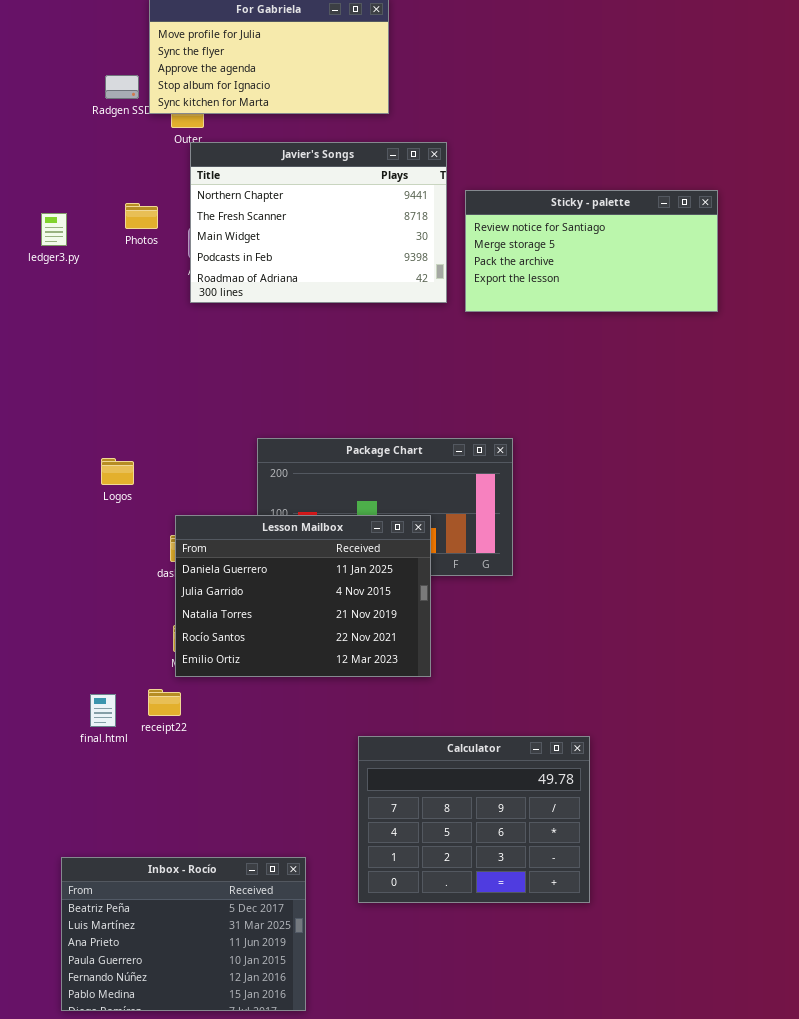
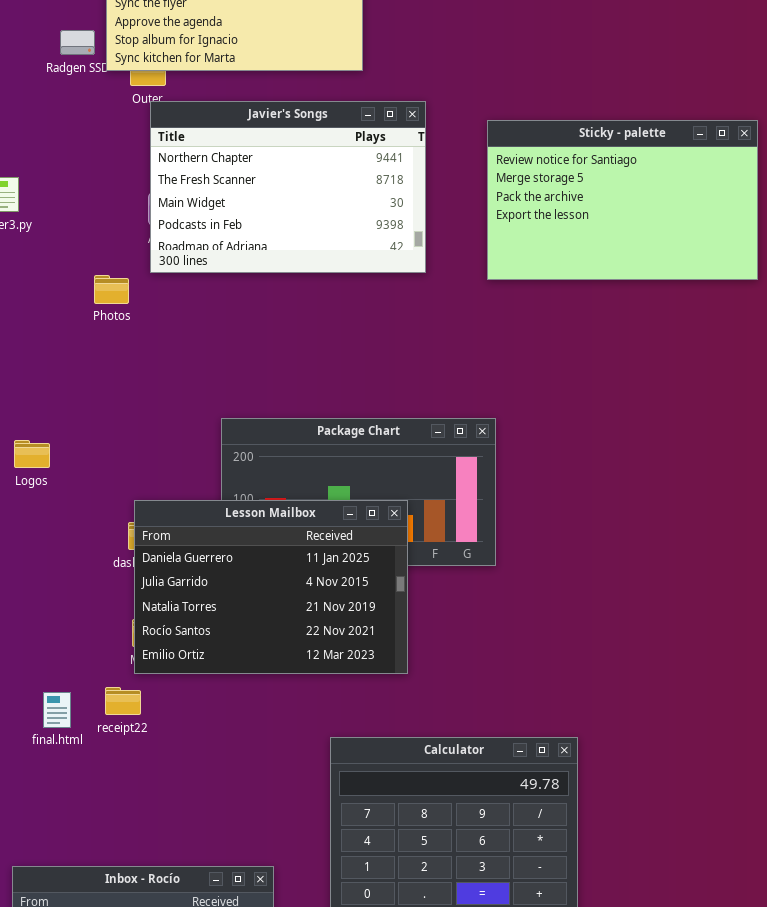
Sticky - palette: [465,190,718,312] -> [487,120,758,280], moved, resized
Photos: [125,203,158,229] -> [94,275,129,304], moved
Logos: [101,458,134,485] -> [14,440,50,468], moved

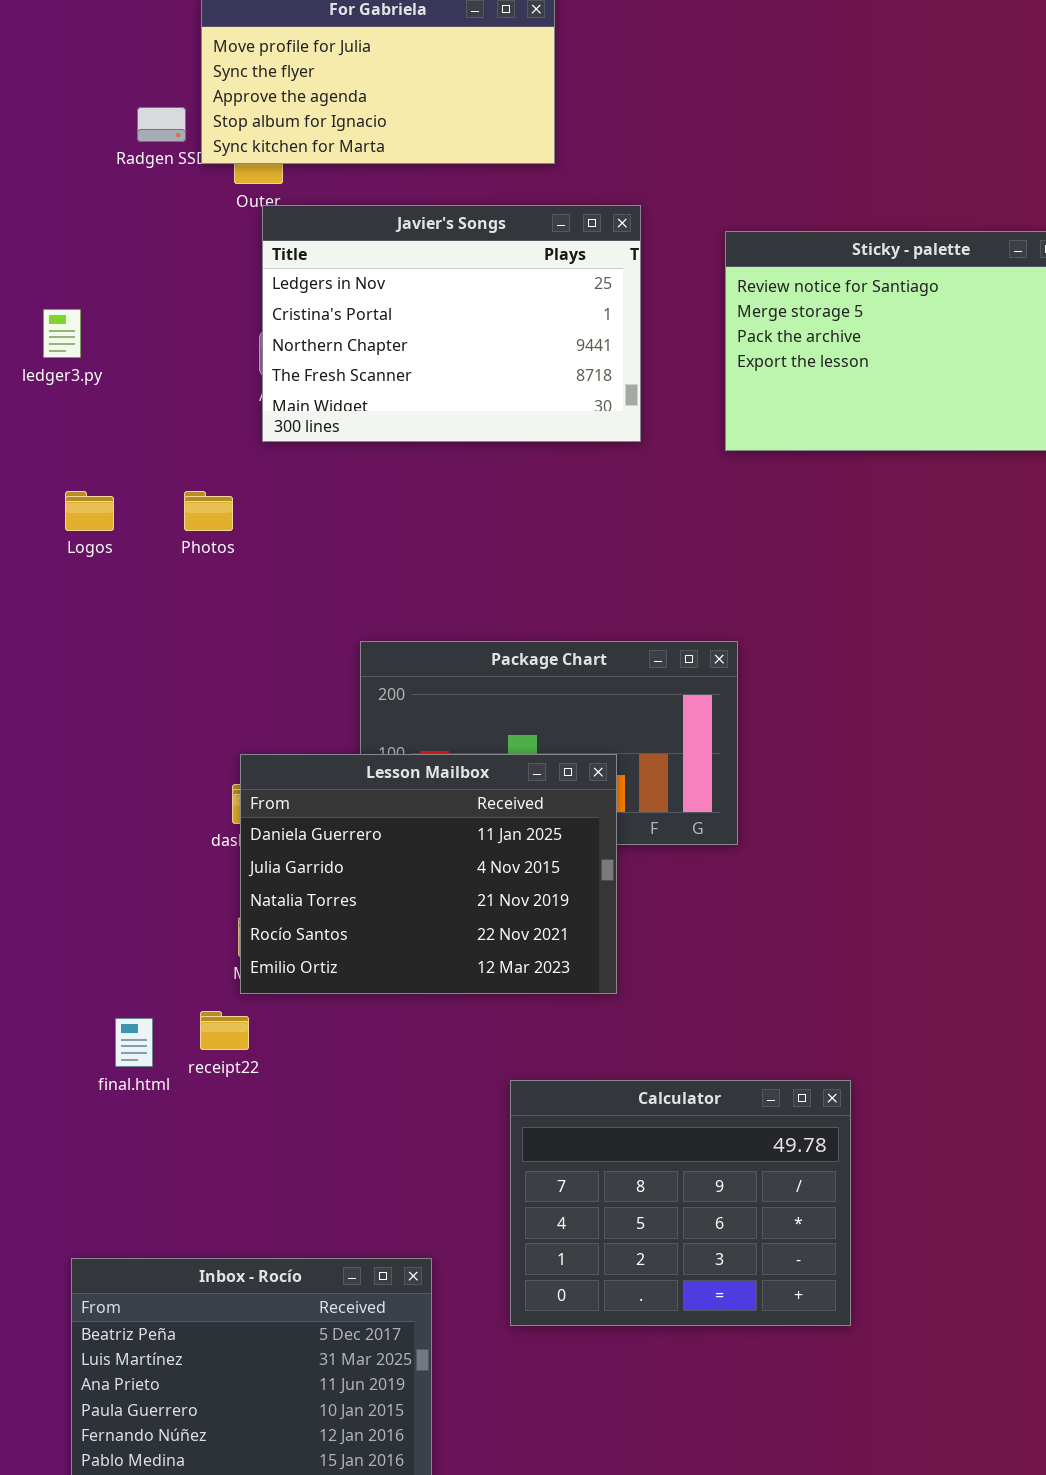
Javier's Songs: [150,101,426,273] -> [262,205,641,442], scrolled up 2 rows
Photos: [94,275,129,304] -> [184,491,233,531], moved
Logos: [14,440,50,468] -> [65,491,114,531], moved

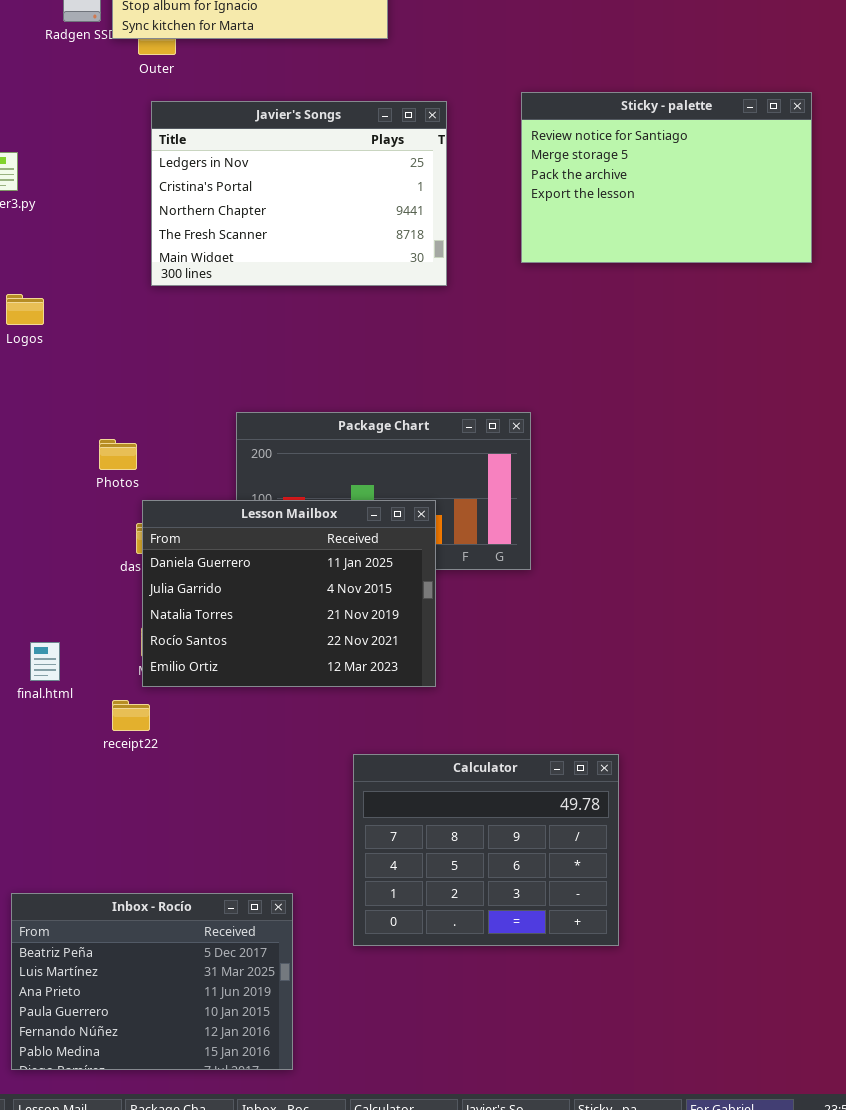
Javier's Songs: [262,205,641,442] -> [151,101,447,286], moved
Photos: [184,491,233,531] -> [99,439,137,470], moved
final.html: [115,1018,153,1067] -> [30,642,60,681], moved

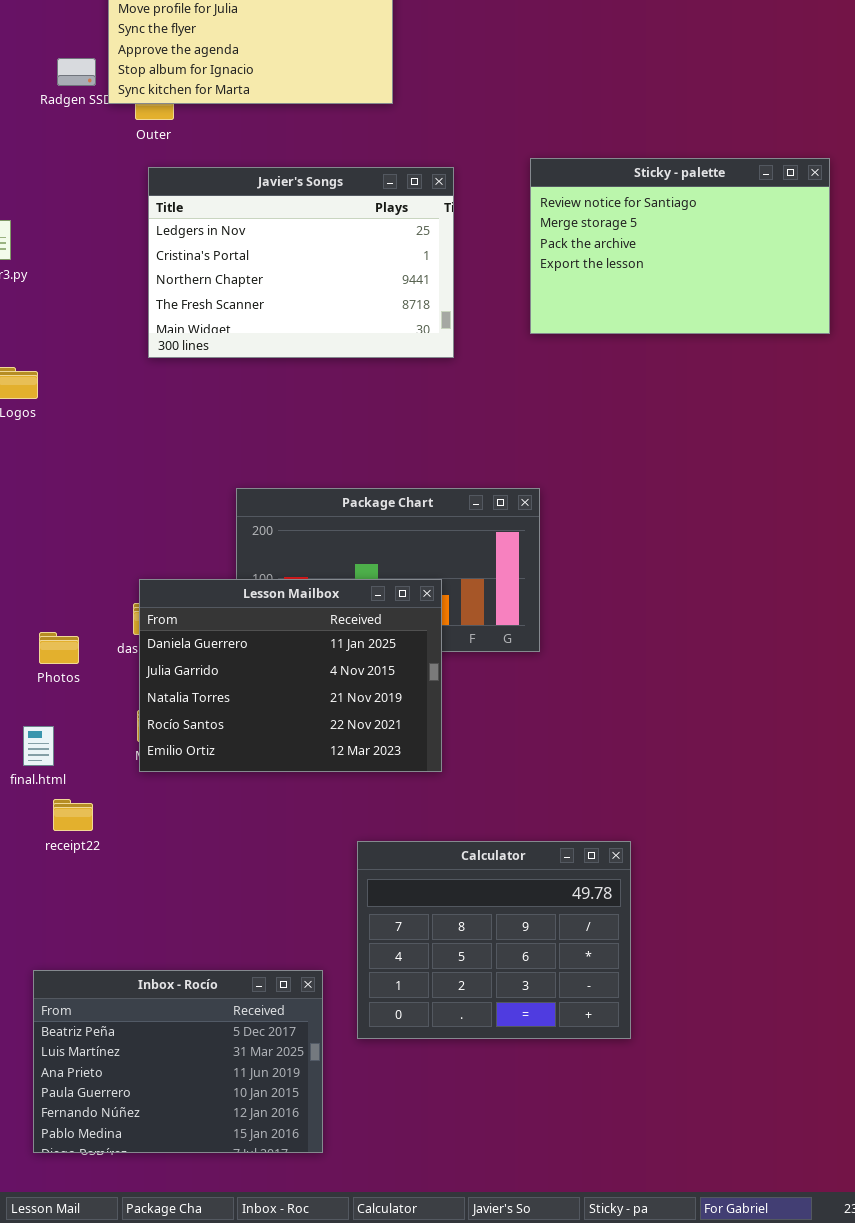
Photos: [99,439,137,470] -> [39,632,79,664], moved
receipt22: [112,700,150,731] -> [53,799,93,831], moved
Inbox - Rocío: [11,893,293,1070] -> [33,970,323,1153], moved

